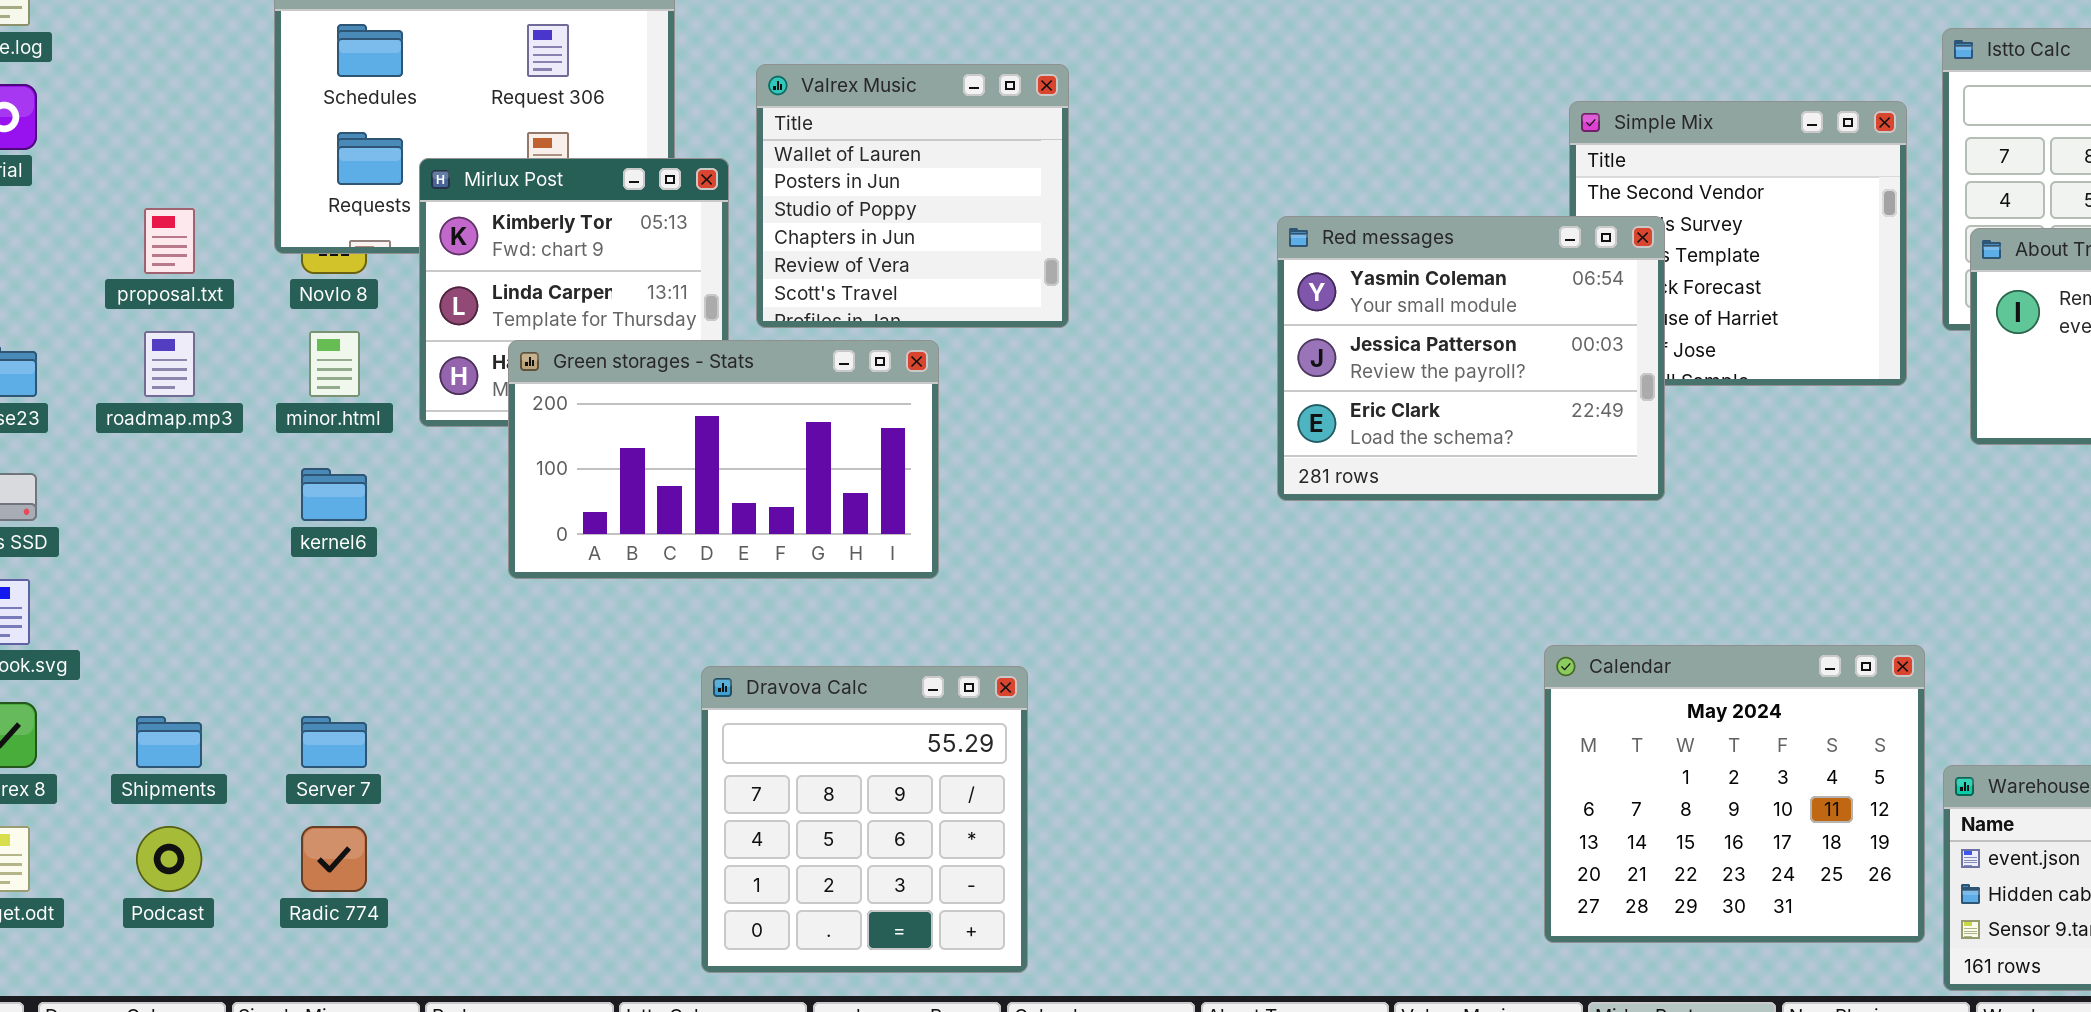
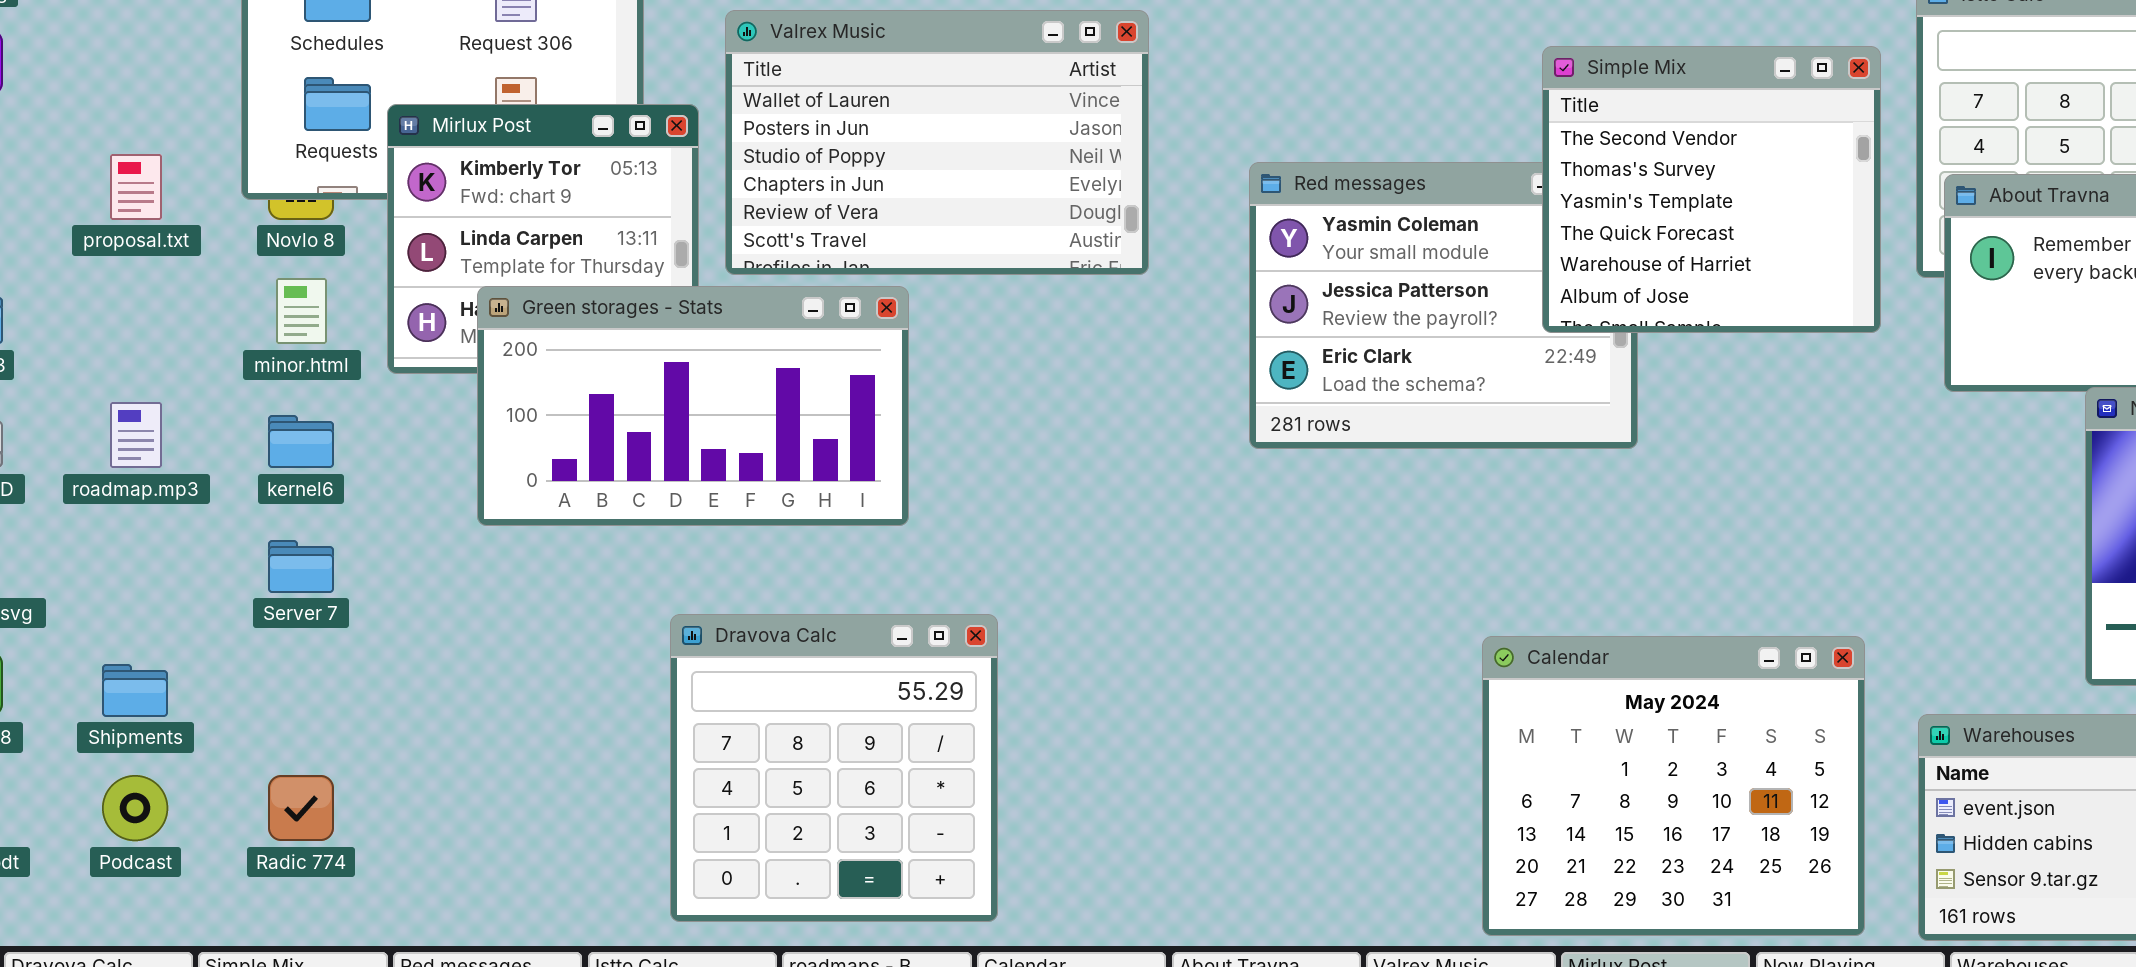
Valrex Music: [756,64,1069,328] -> [725,10,1149,275], resized
Simple Mix: [1569,101,1907,386] -> [1542,46,1881,333], raised
roadmap.mp3: [144,331,195,397] -> [110,402,162,468], moved
Calendar: [1544,645,1925,943] -> [1482,636,1865,936], moved
Server 7: [301,716,367,768] -> [268,540,334,593], moved

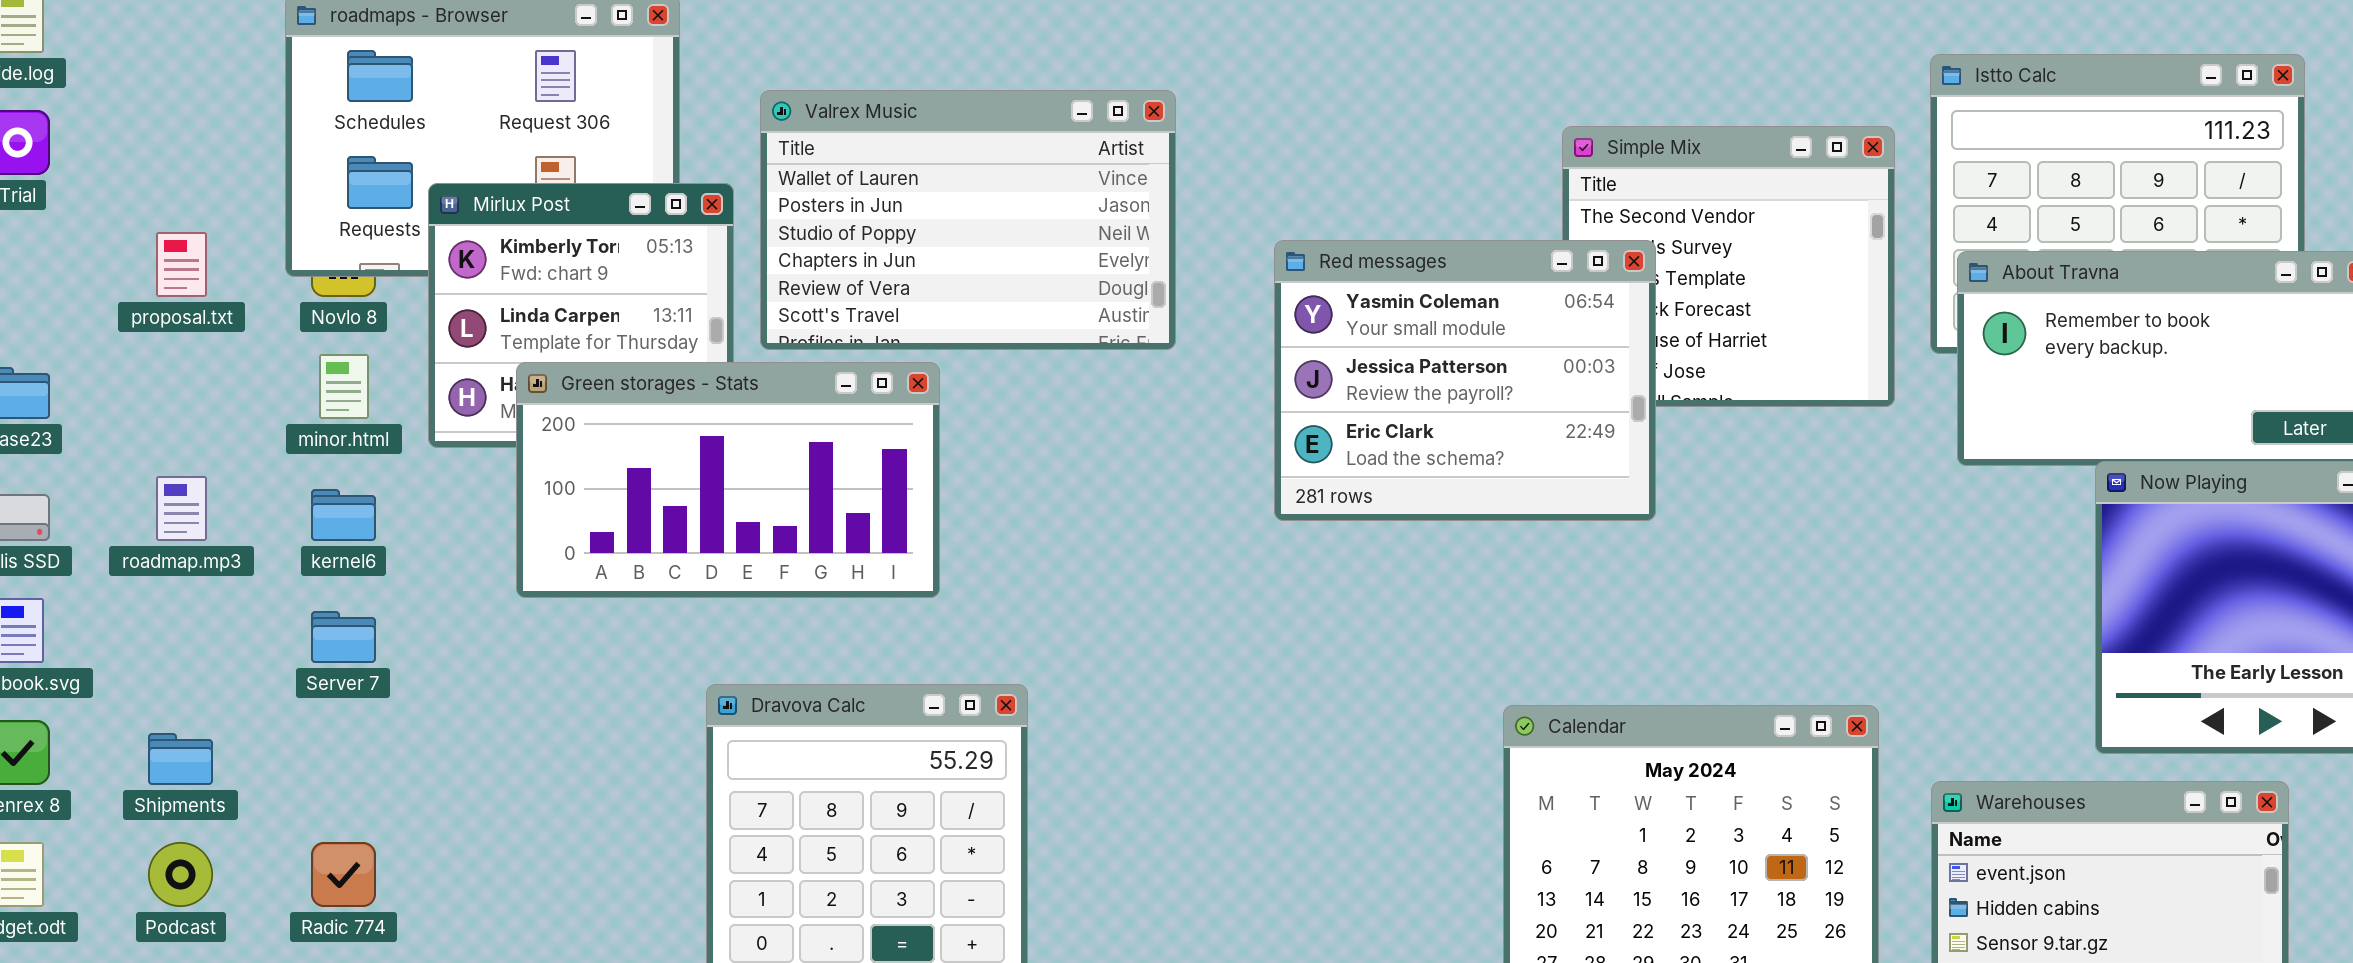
Red messages: [1249,162,1638,449] -> [1274,240,1656,521], raised

